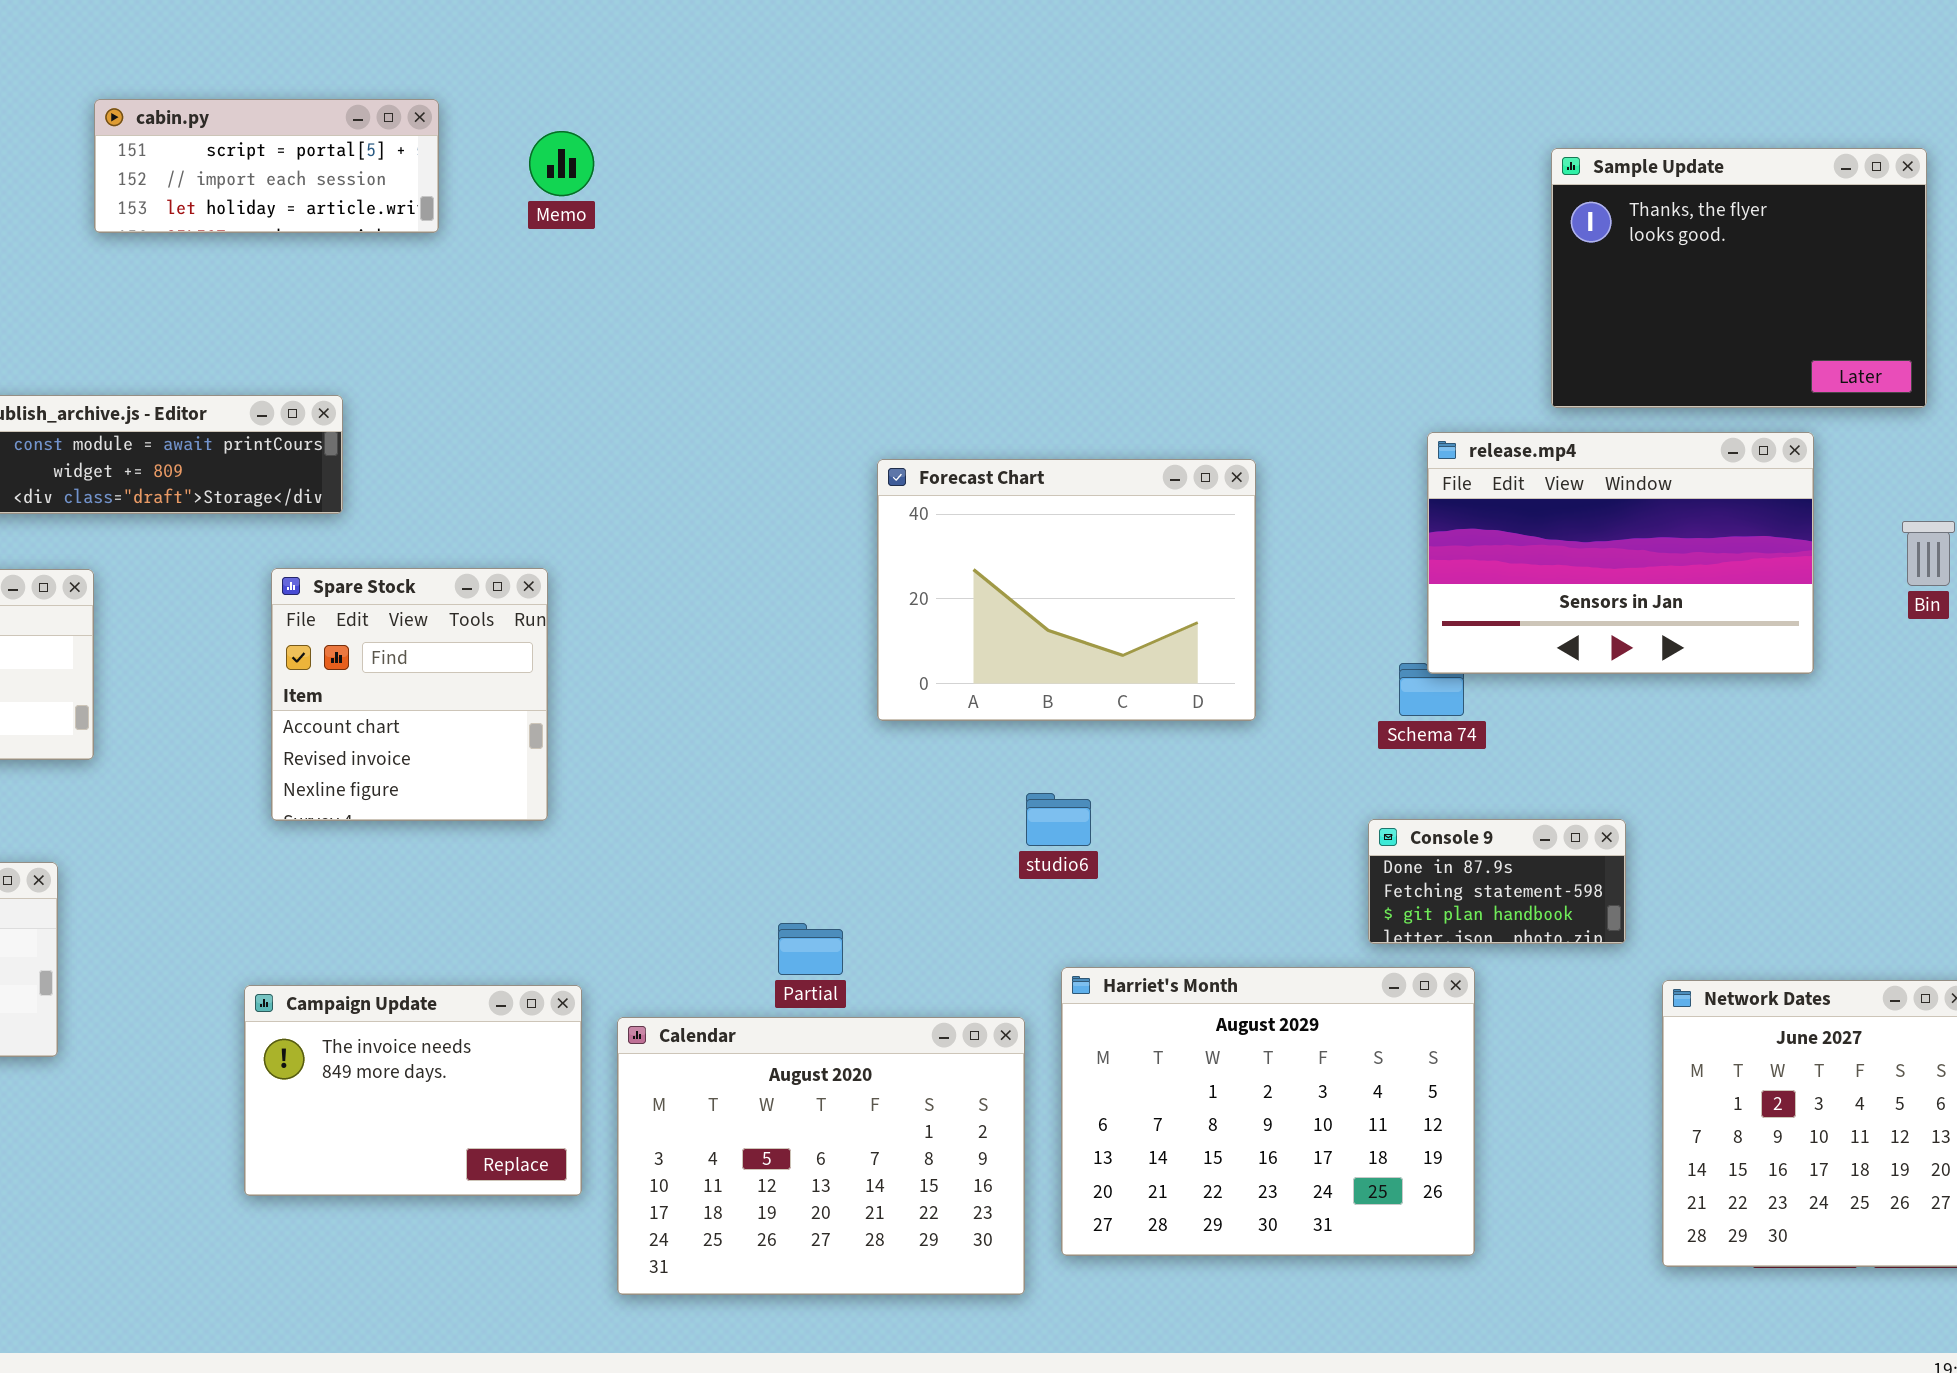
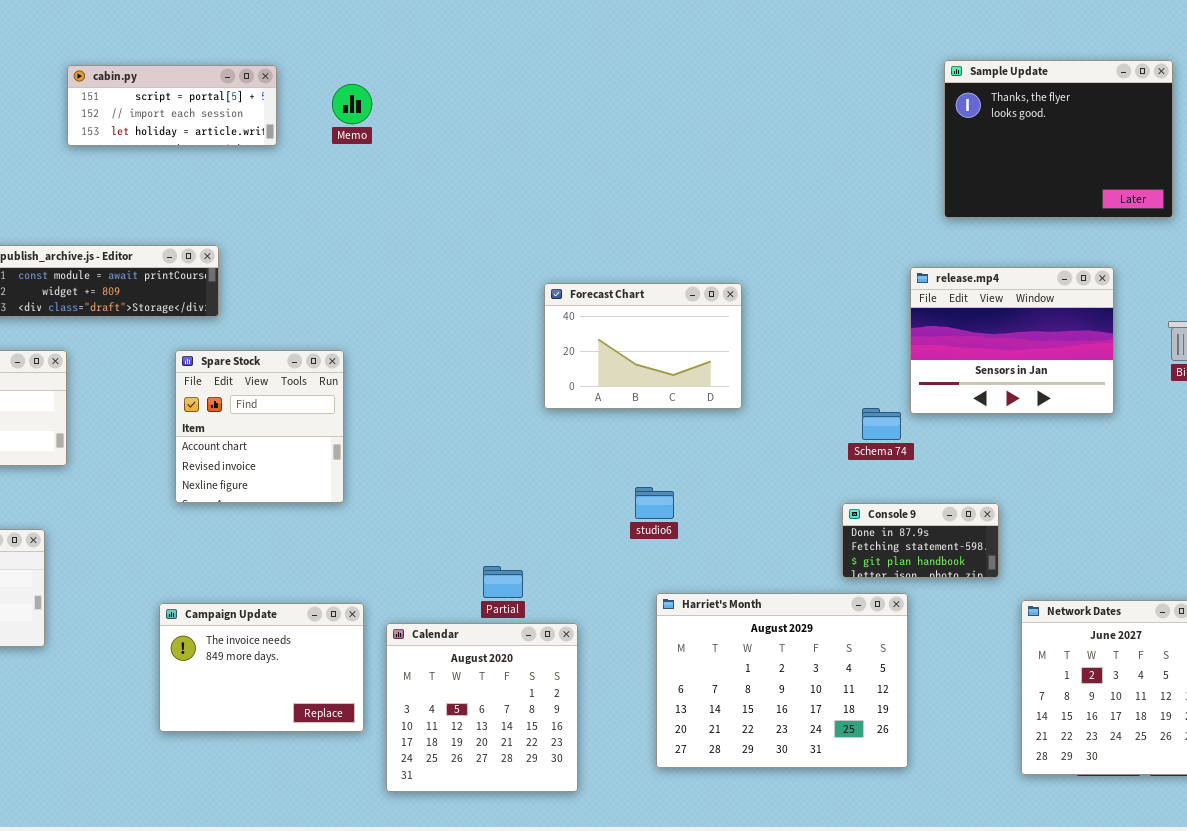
Sample Update: [1551,148,1927,408] -> [944,60,1173,218], moved
release.mp4: [1427,432,1814,674] -> [910,267,1114,414], resized
Forecast Chart: [877,459,1256,721] -> [544,283,742,409], resized
Calendar: [617,1017,1025,1295] -> [386,623,578,792], resized

